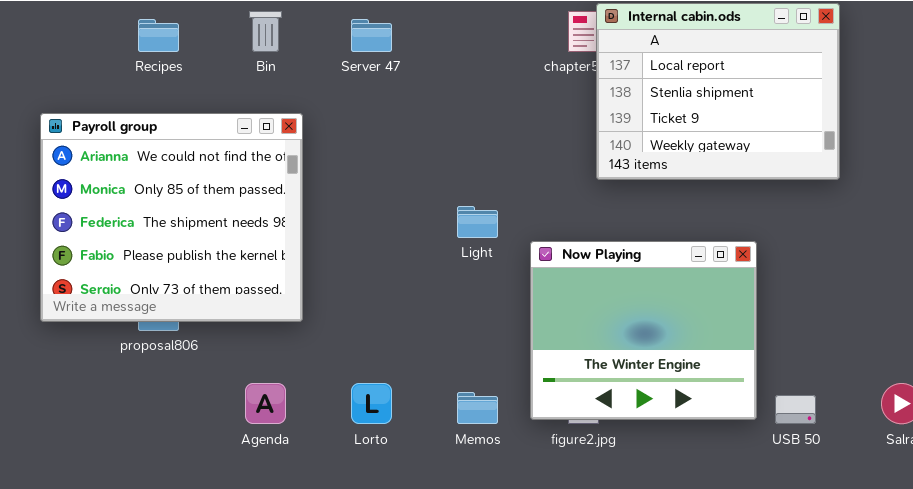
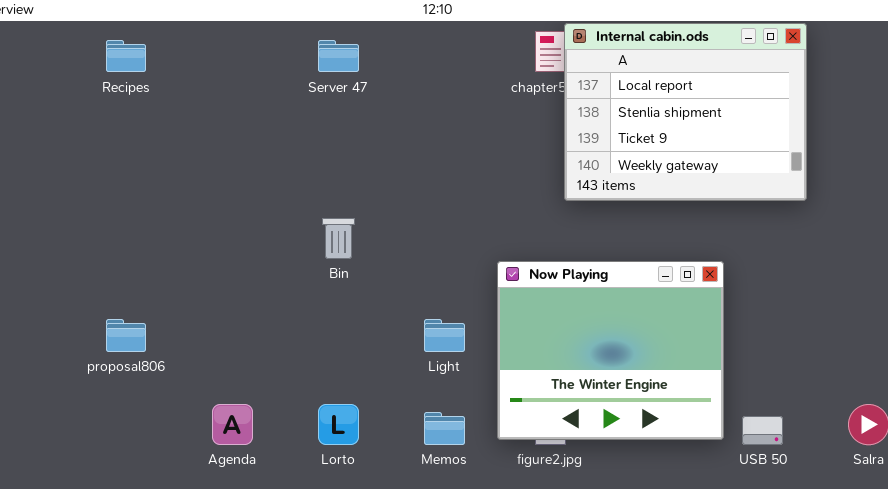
Bin: [249,11,282,52] -> [322,218,355,259], moved
Payroll group: [40,113,303,322] -> none, closed
Light: [457,206,498,238] -> [424,319,465,352], moved

